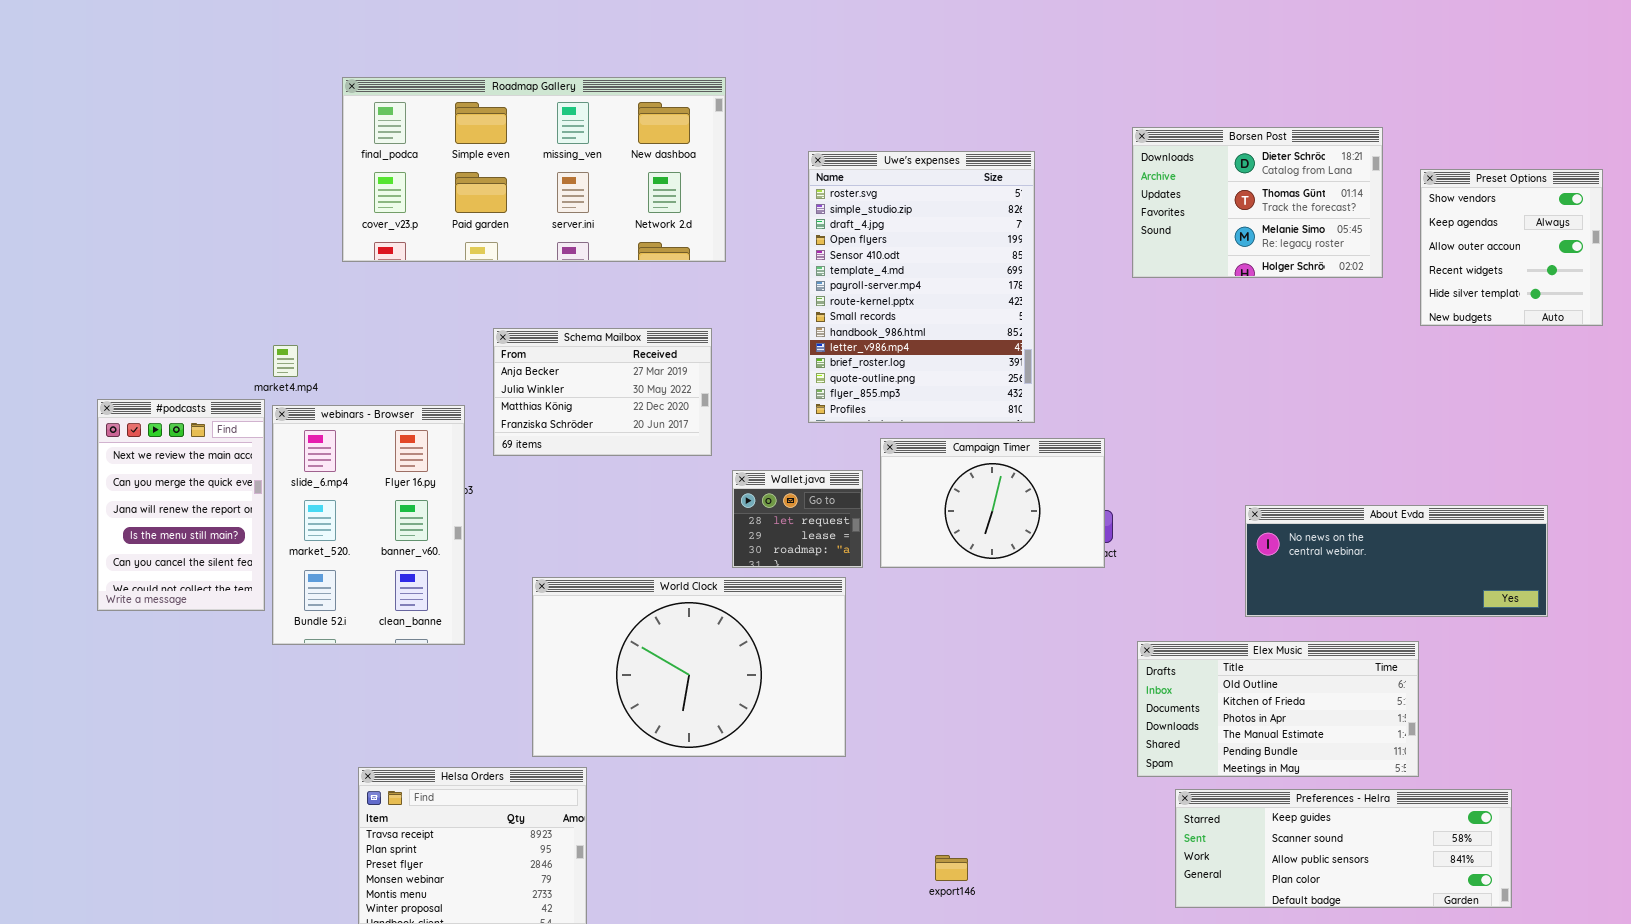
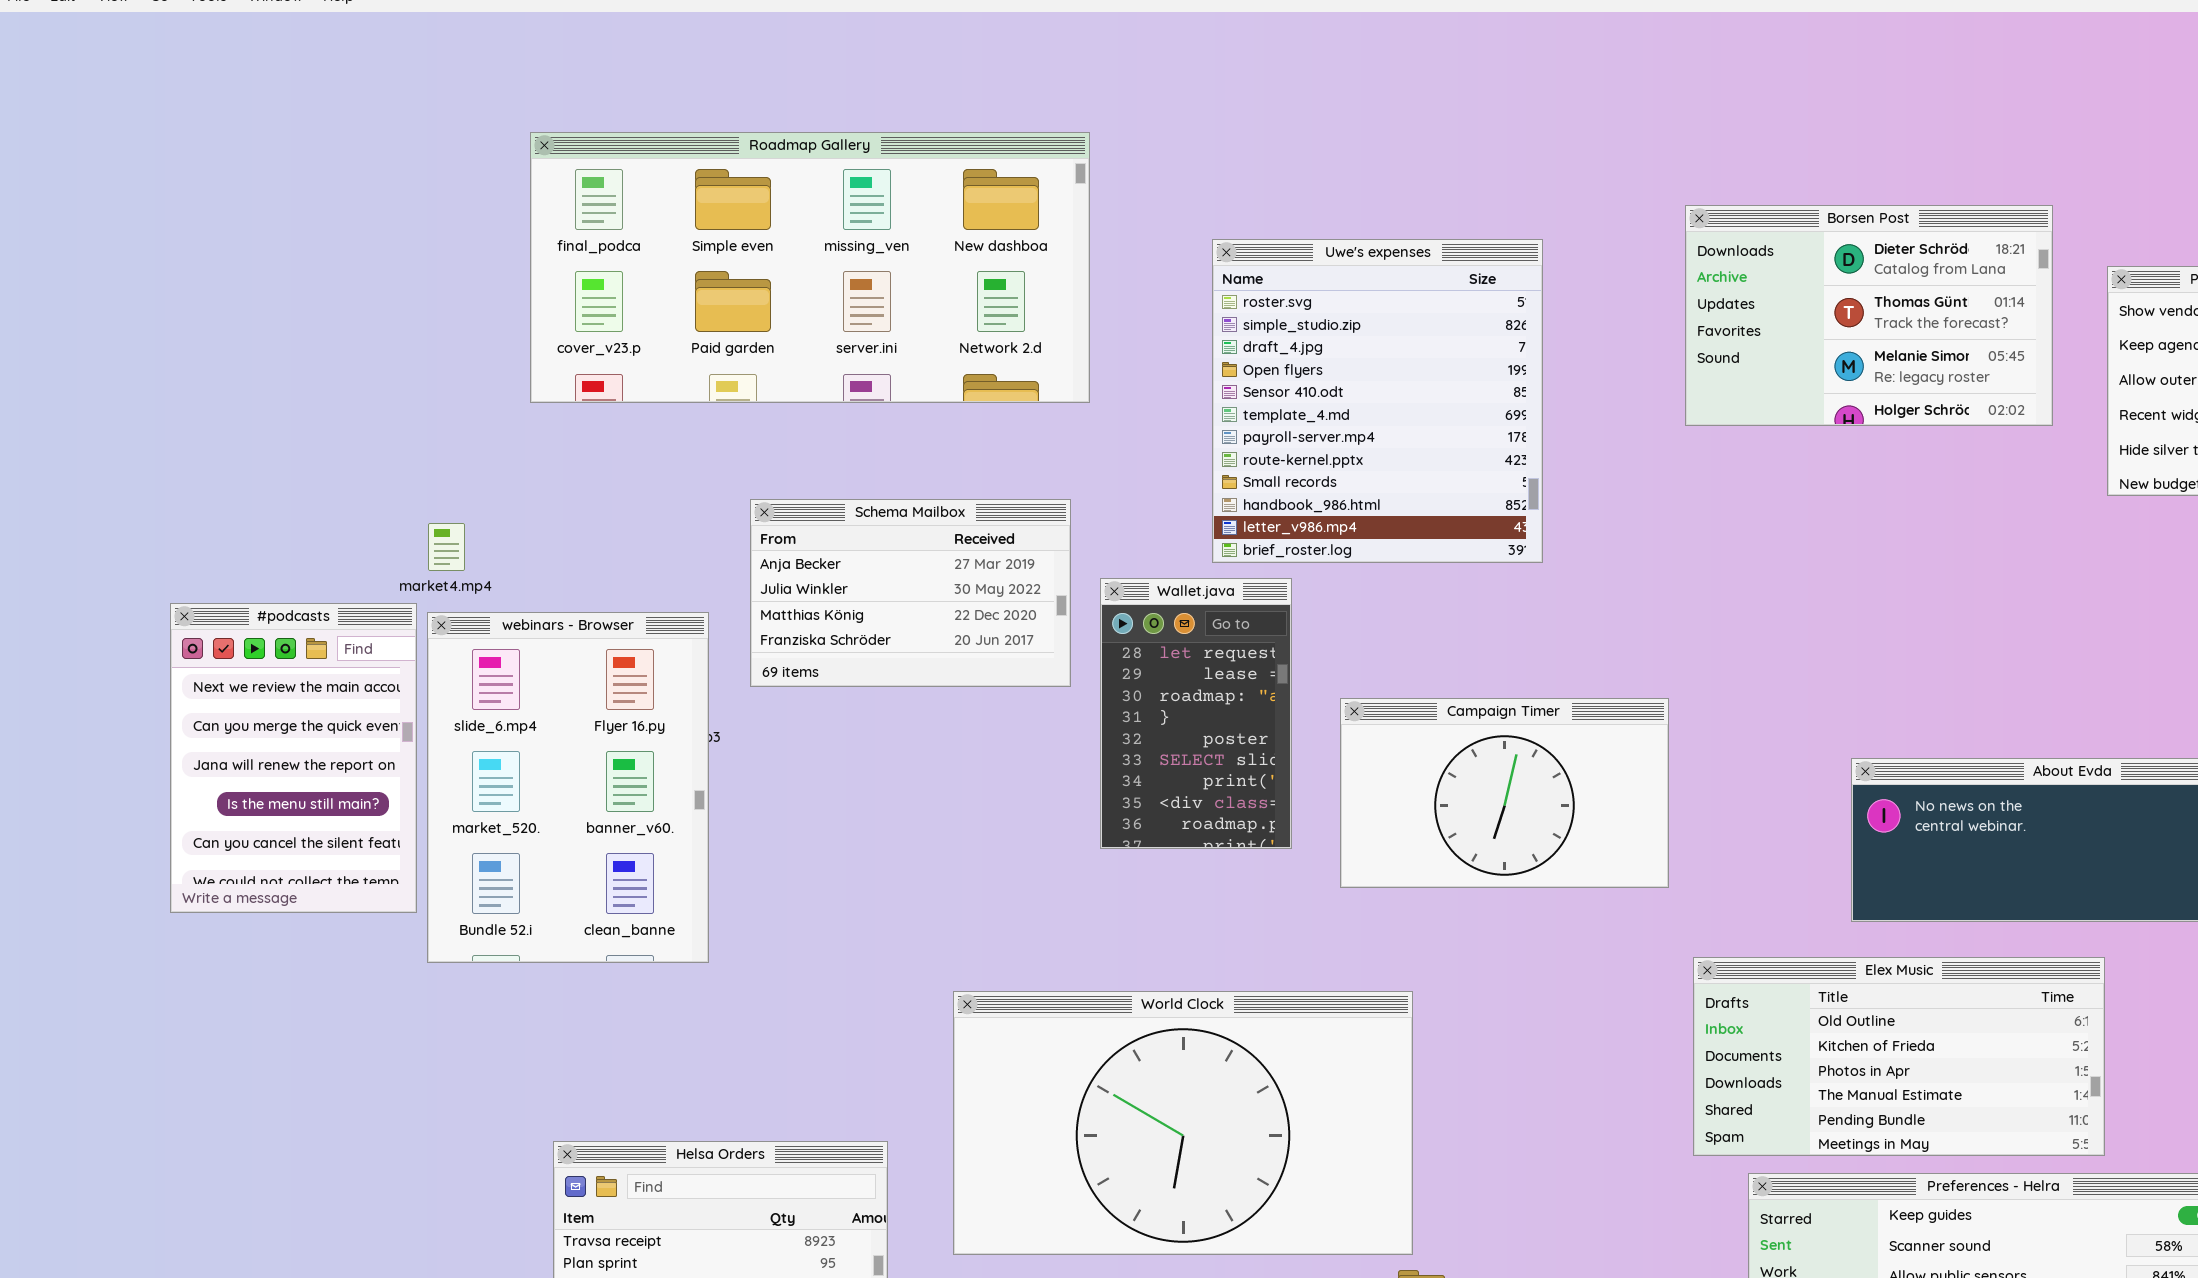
Uwe's expenses: [808,151,1035,423] -> [1212,239,1543,563], resized
Campaign Timer: [880,438,1105,568] -> [1340,698,1669,888], moved
Wallet.java: [732,470,863,568] -> [1100,578,1292,849], resized
World Clock: [532,577,846,757] -> [953,991,1413,1255], moved

